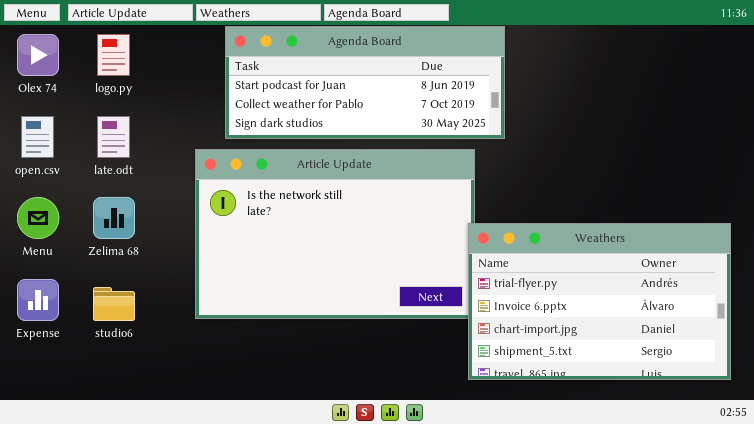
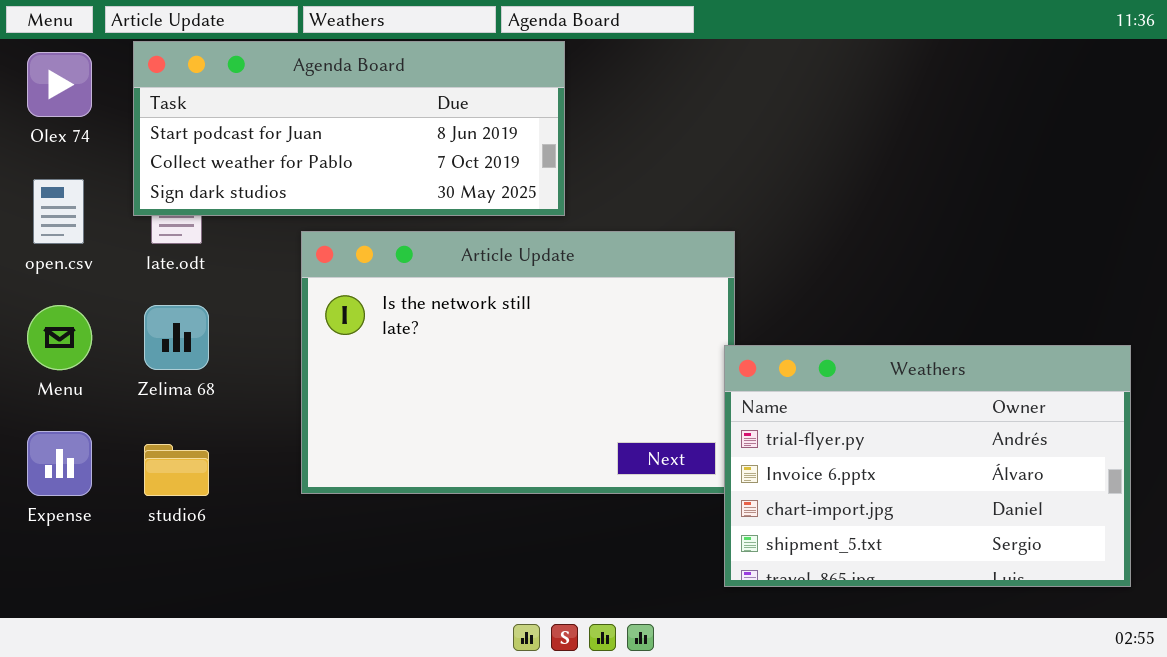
Agenda Board: [225,26,505,139] -> [133,41,565,216], moved

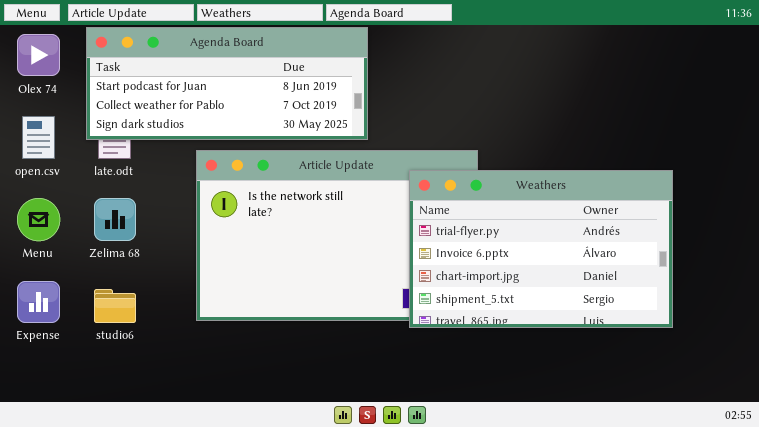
Weathers: [724,345,1131,587] -> [409,170,673,328], moved

